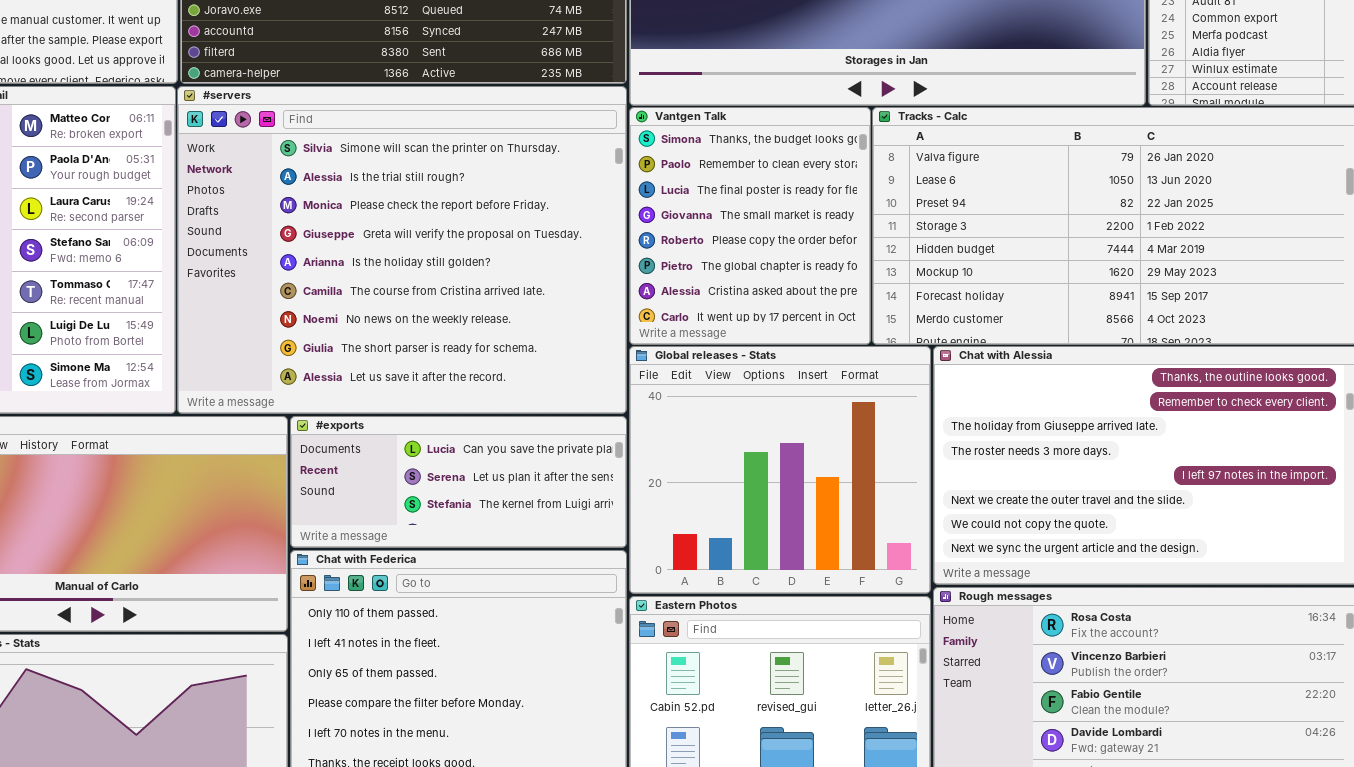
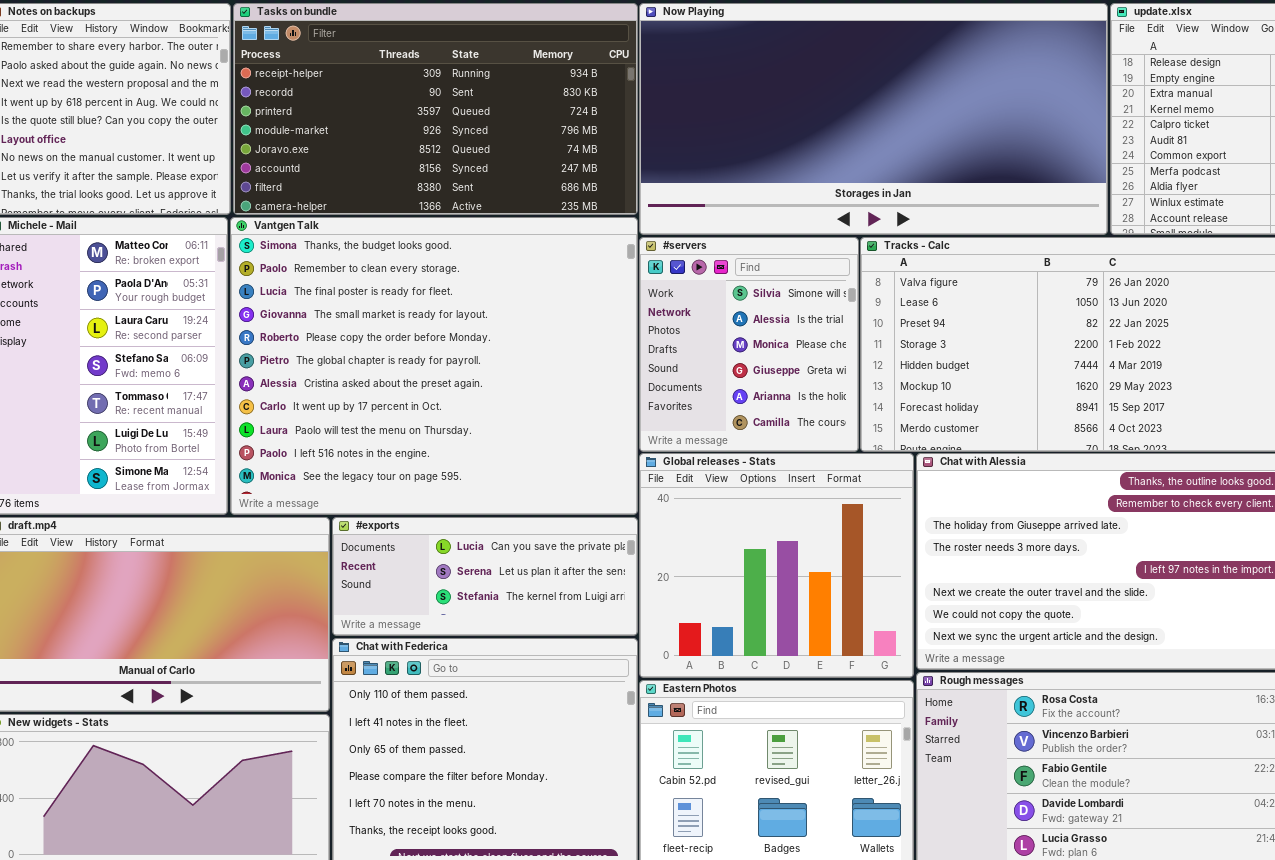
#servers: [177,86,627,414] -> [639,237,859,452], moved, resized
Vantgen Talk: [629,107,871,345] -> [230,217,638,515], moved, resized

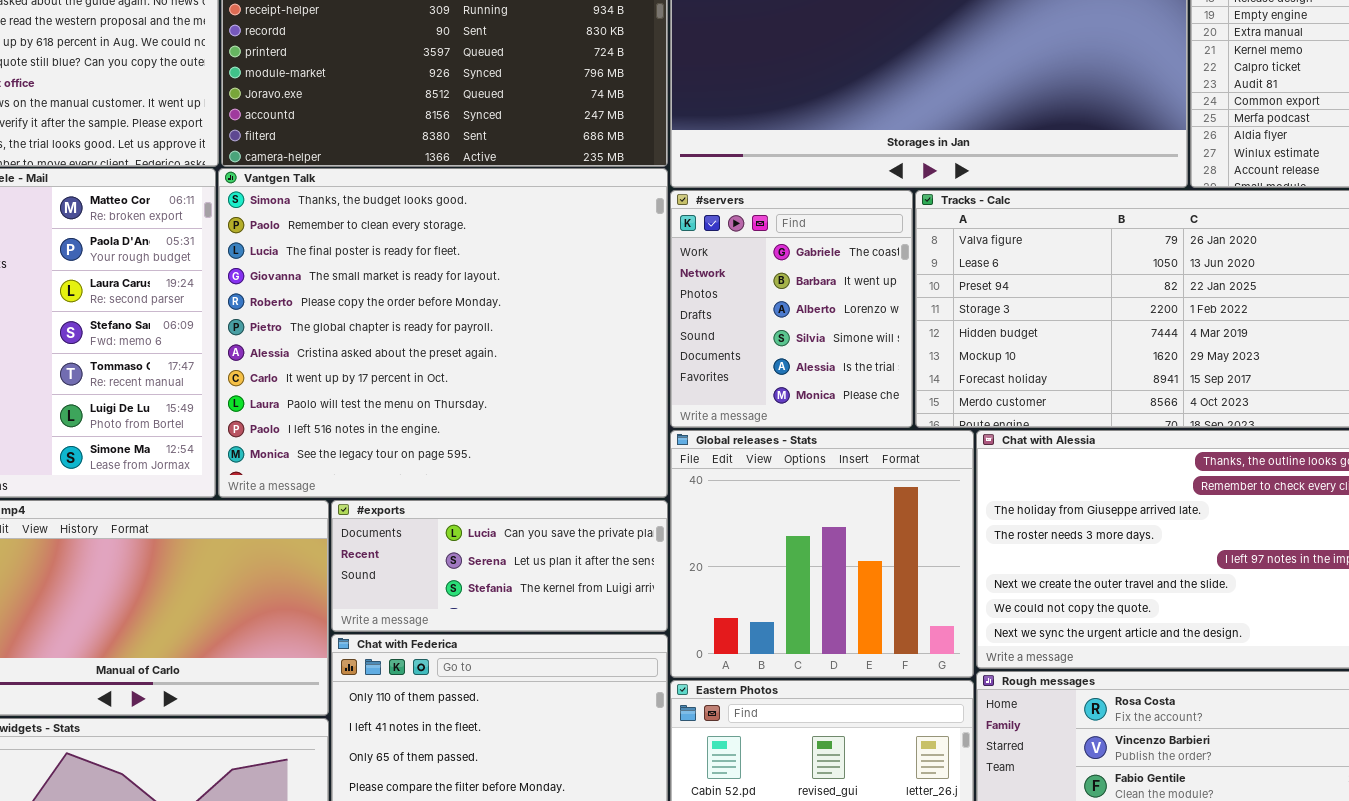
#servers: [639,237,859,452] -> [670,190,913,428], scrolled up 3 rows

